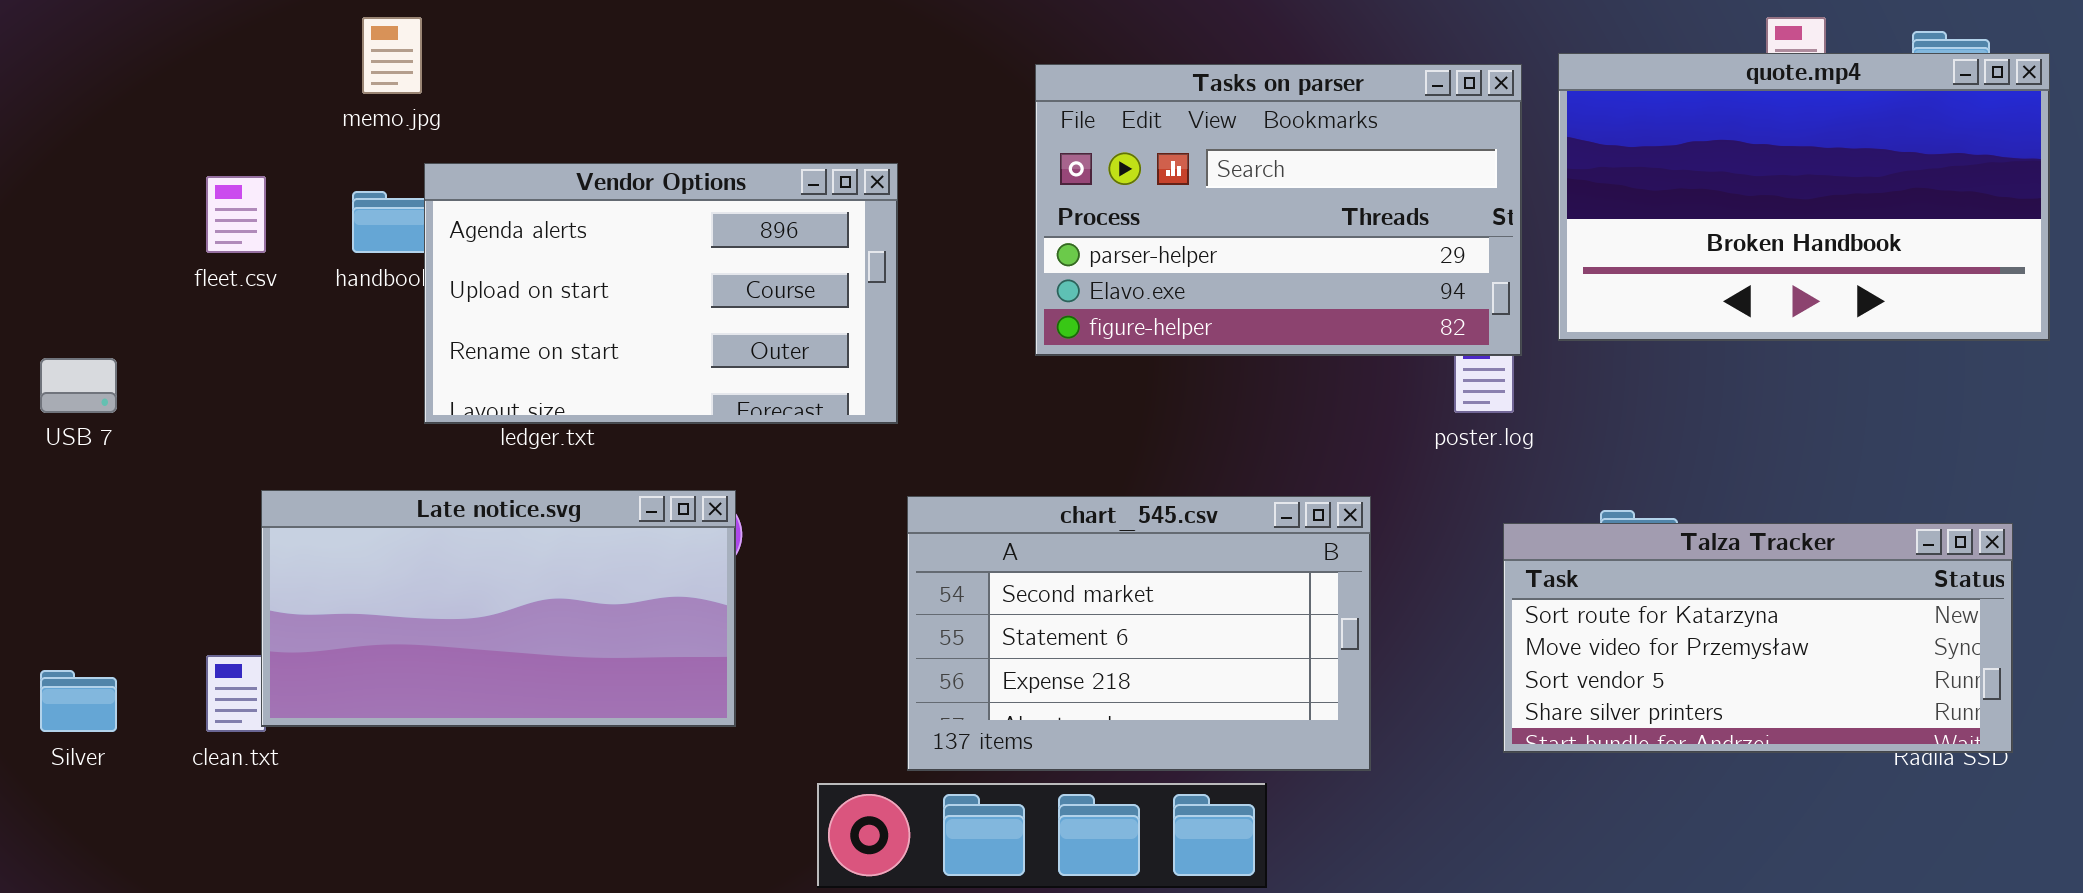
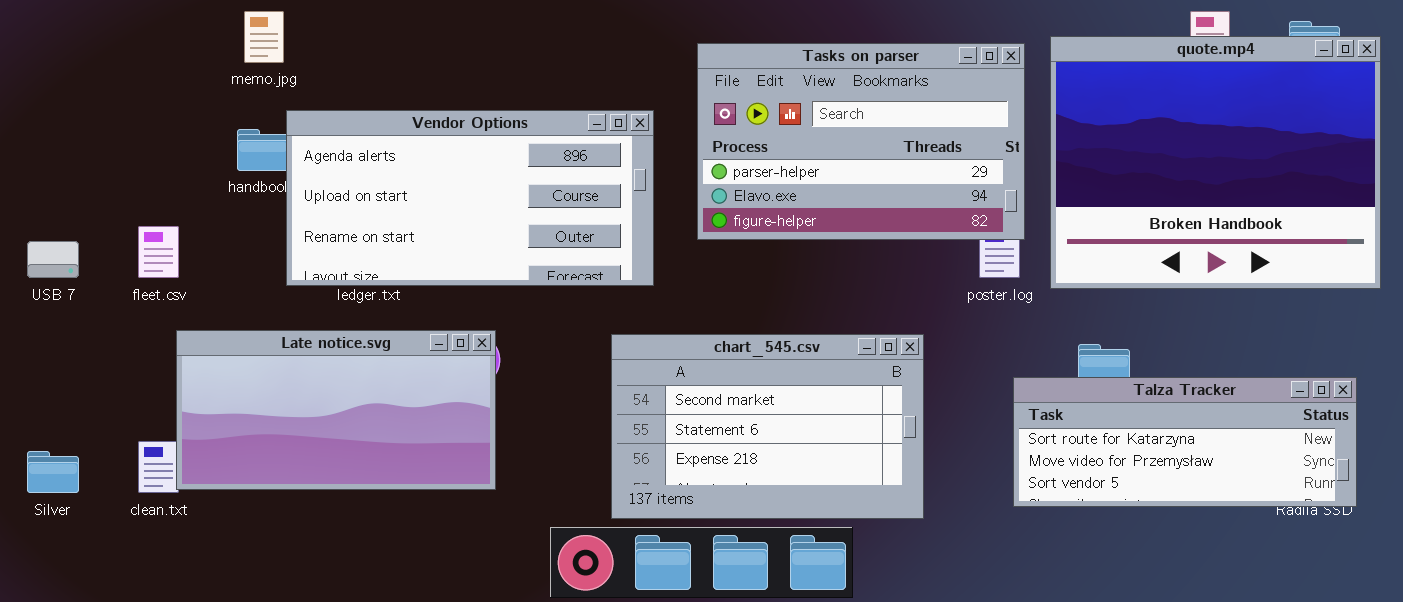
quote.mp4: [1558,53,2050,341] -> [1050,36,1381,289], resized
Vendor Options: [424,163,898,424] -> [286,110,654,286], resized
fleet.csv: [206,176,266,253] -> [138,226,179,278], moved
Talza Tracker: [1503,523,2013,753] -> [1013,377,1357,507], resized

